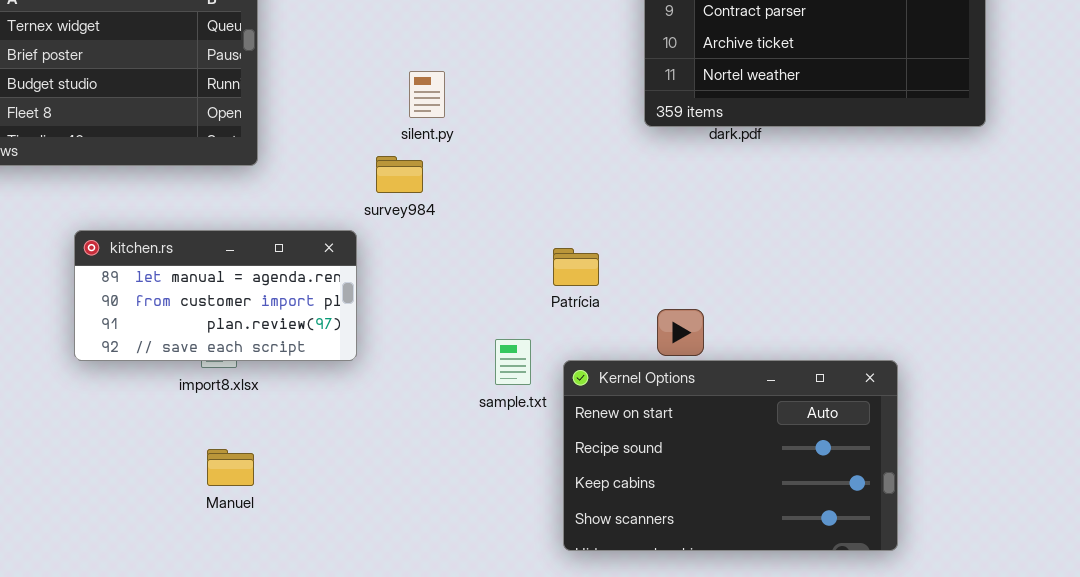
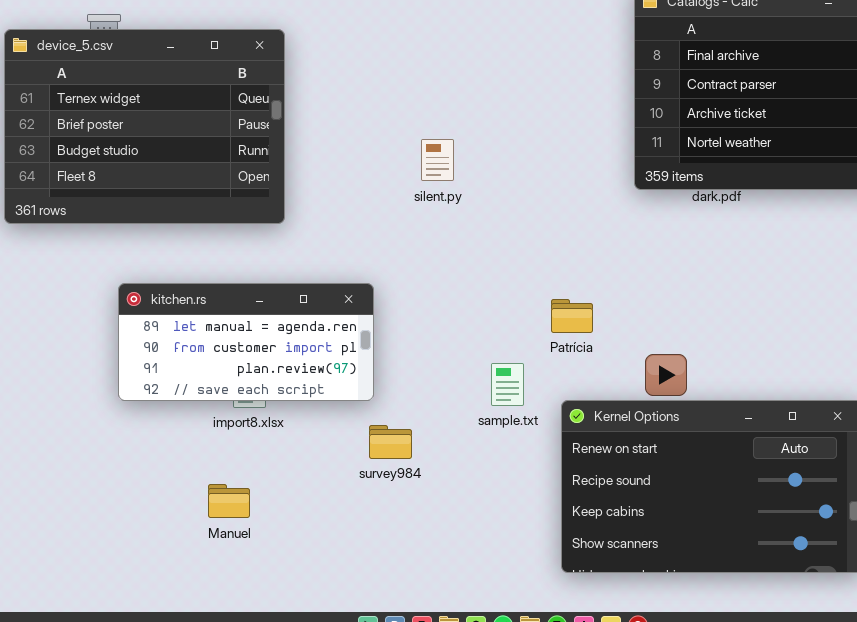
survey984: [376,156,423,193] -> [369,425,412,459], moved
sample.txt: [495,339,531,385] -> [491,363,524,406], moved
Manuel: [207,449,254,486] -> [208,484,250,518], moved

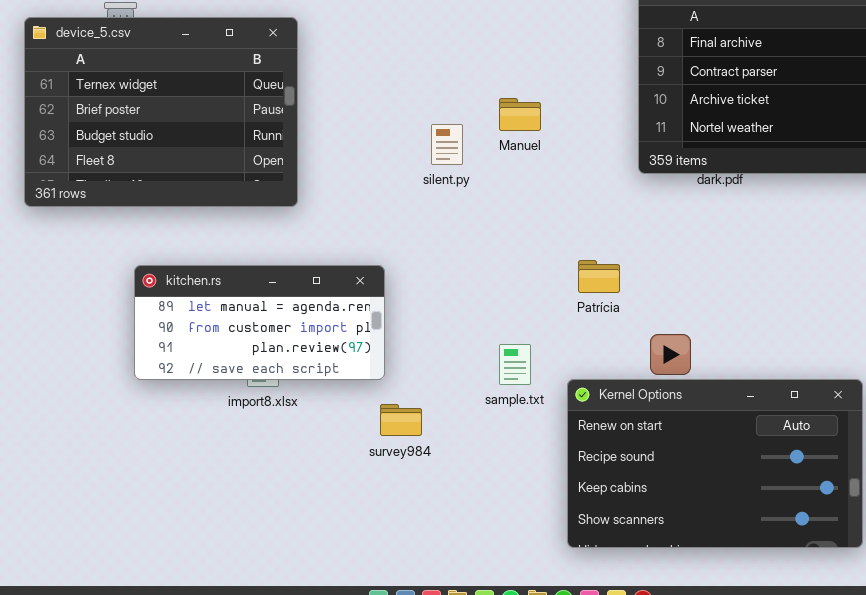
Patrícia: [551,299,593,333] -> [578,260,620,293], moved
Manuel: [208,484,250,518] -> [499,98,541,131], moved

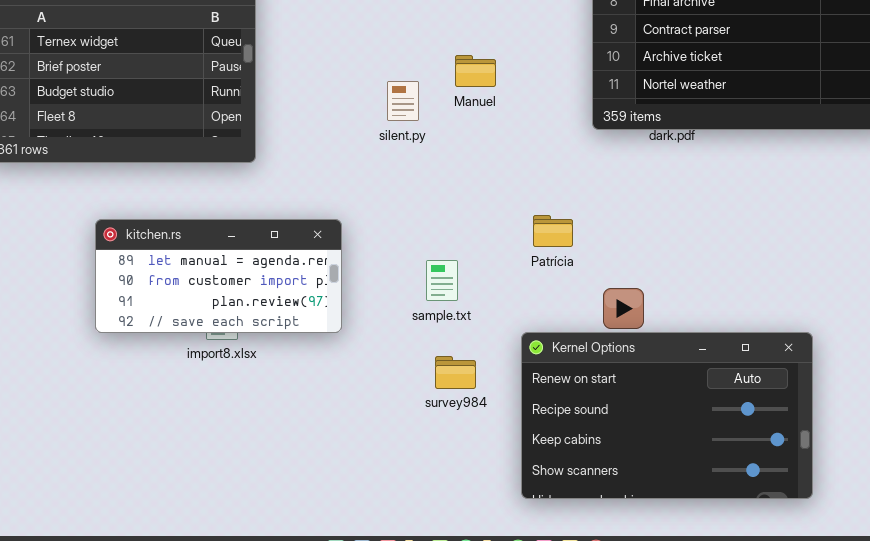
sample.txt: [499,344,531,385] -> [426,260,458,301], moved
survey984: [380,404,422,436] -> [435,356,476,389], moved

